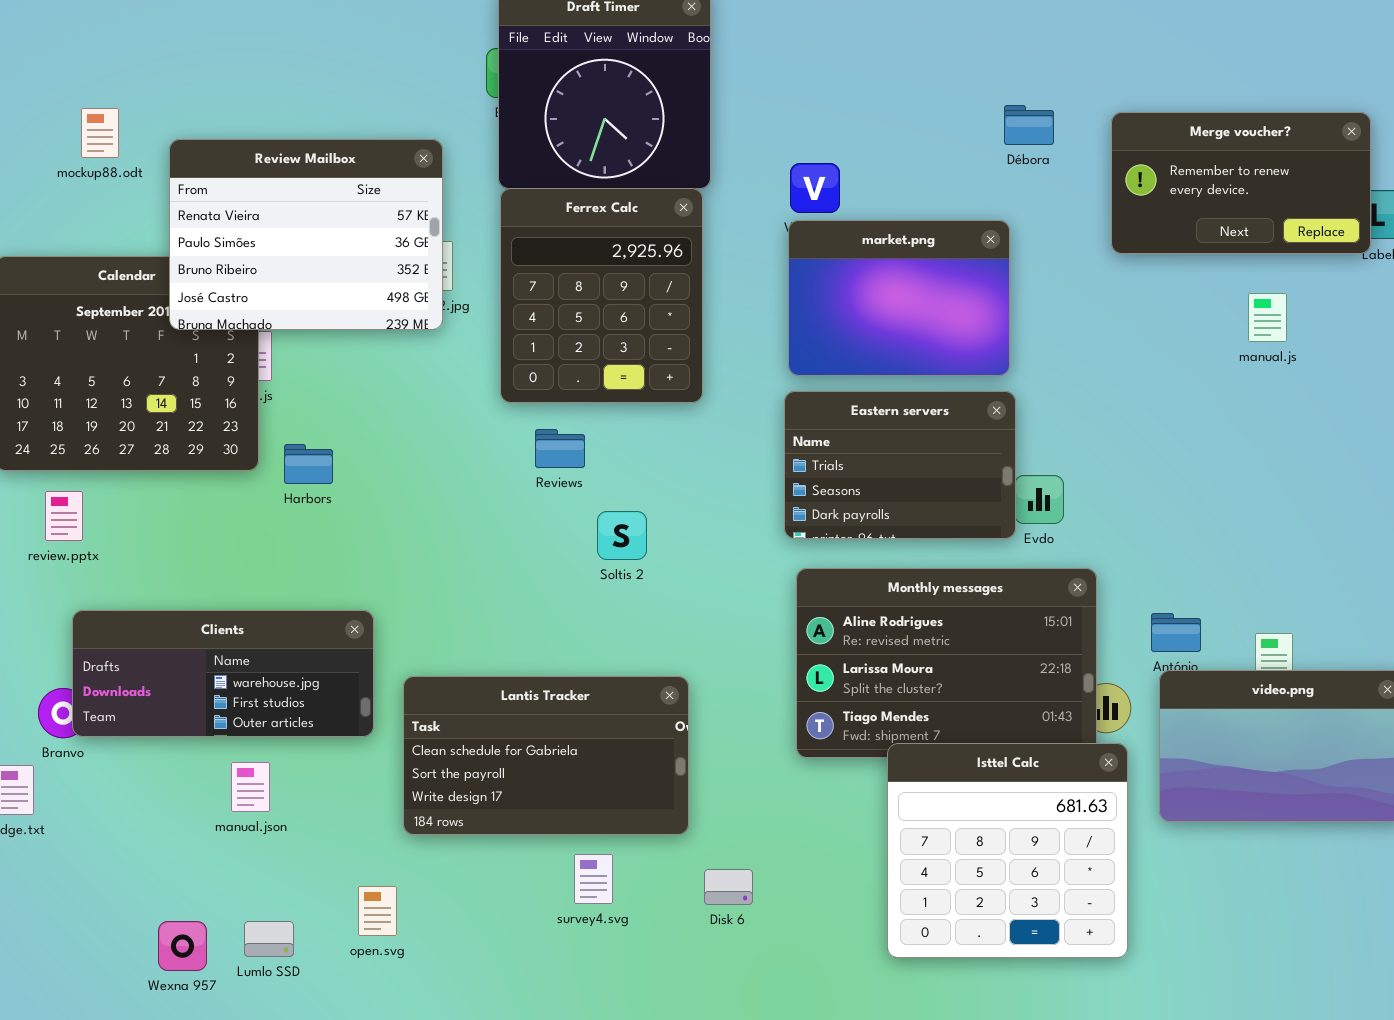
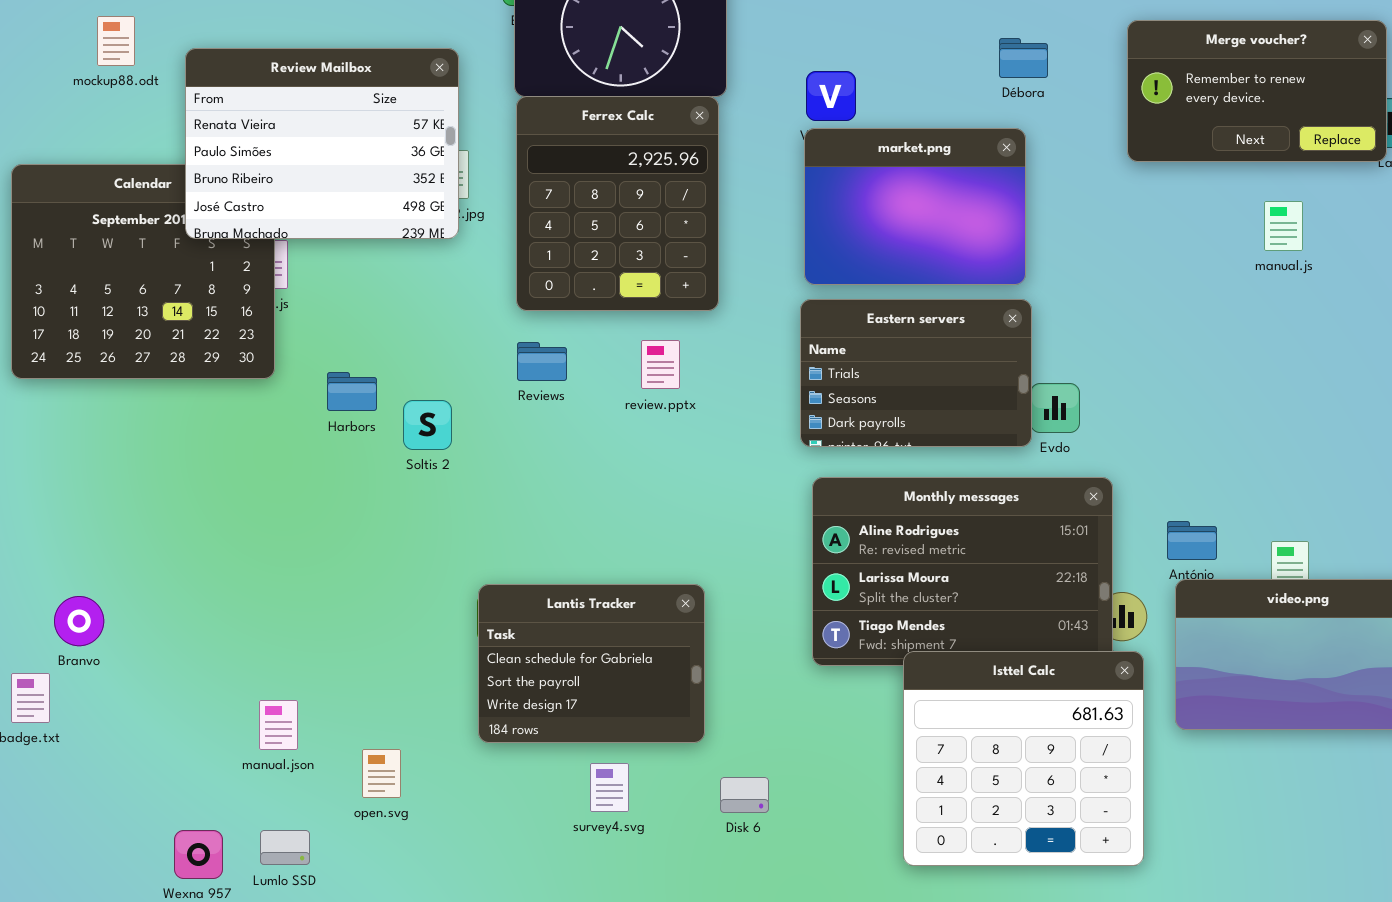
Débora: [1004,105,1054,145] -> [999,38,1048,78], moved
Reviews: [535,429,585,468] -> [517,342,567,381], moved
Harbors: [284,444,333,484] -> [327,372,377,411], moved
review.pptx: [45,491,83,541] -> [641,340,680,389], moved
Soltis 2: [597,511,647,560] -> [403,400,452,450], moved
Clients: [72,610,374,737] -> none, closed
Lantis Tracker: [403,676,689,835] -> [478,584,705,743], resized
manual.json: [231,762,270,812] -> [259,700,298,750], moved
open.svg: [358,886,397,936] -> [362,749,401,798], moved

